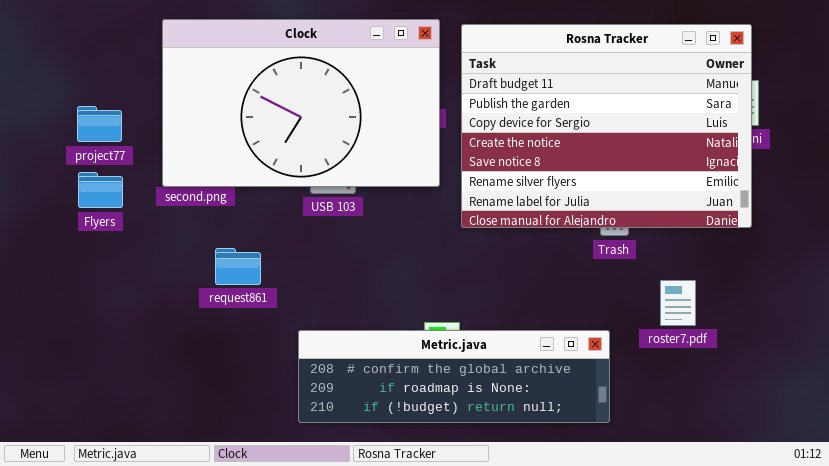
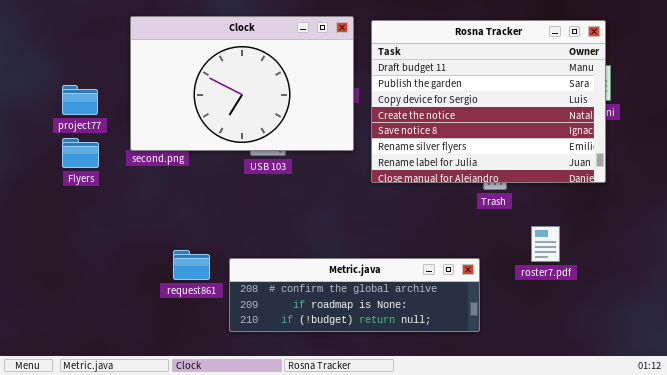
request861: [215,248,261,285] -> [173,250,210,280], moved
Metric.java: [298,330,610,423] -> [229,258,480,332], moved

